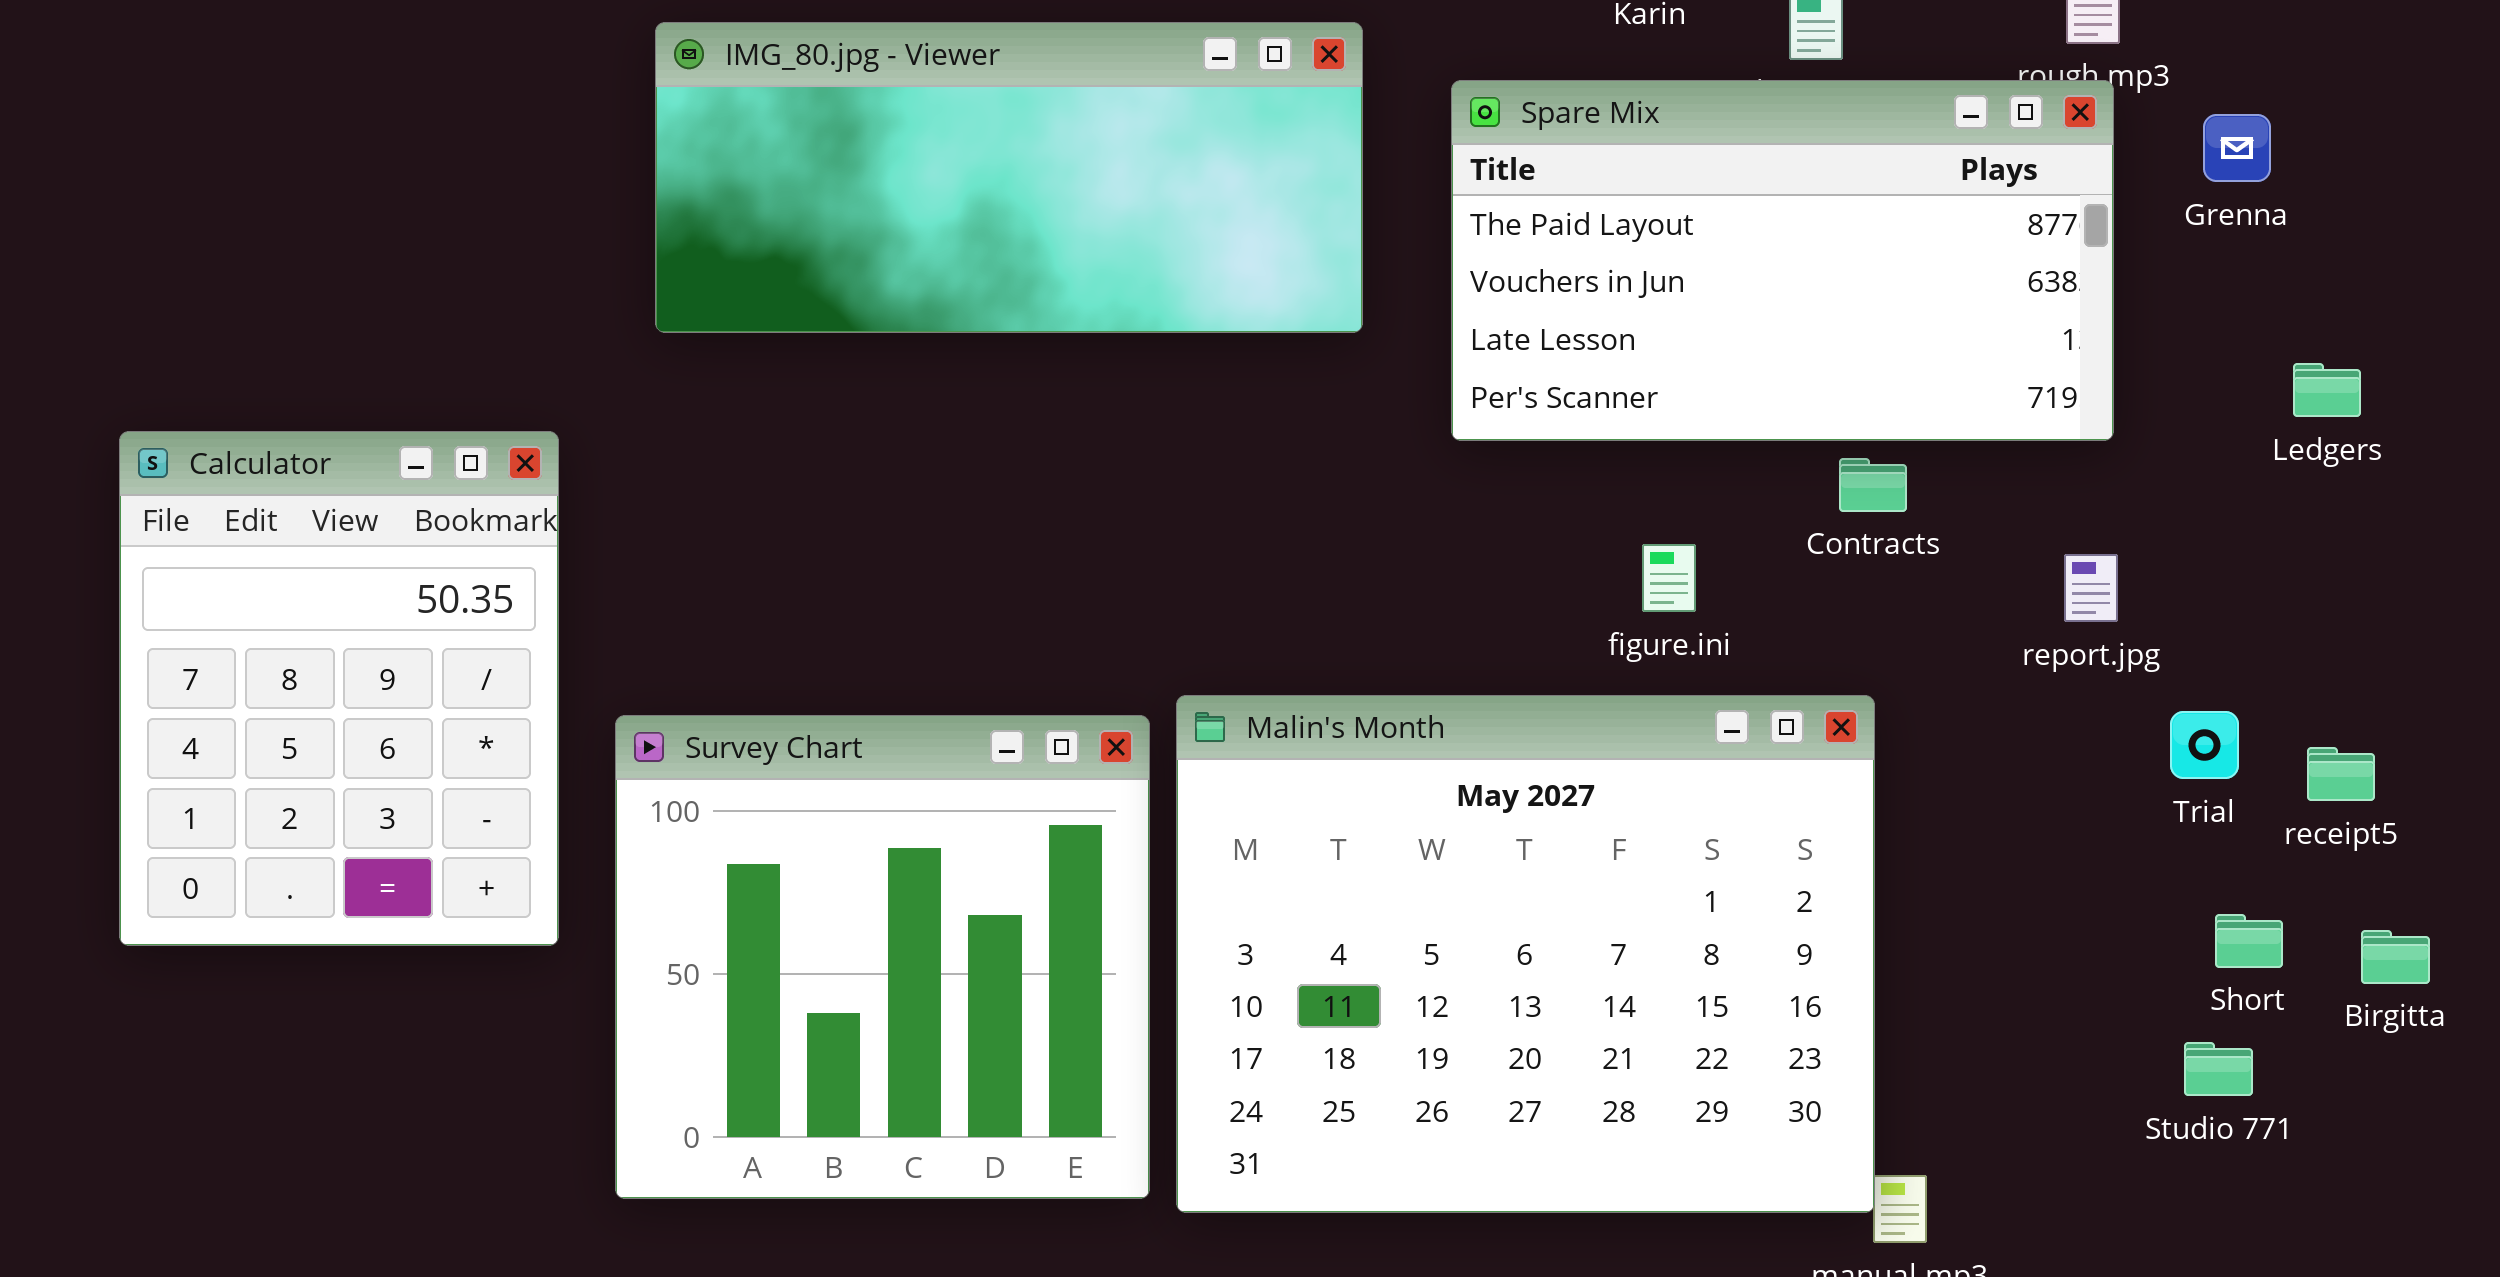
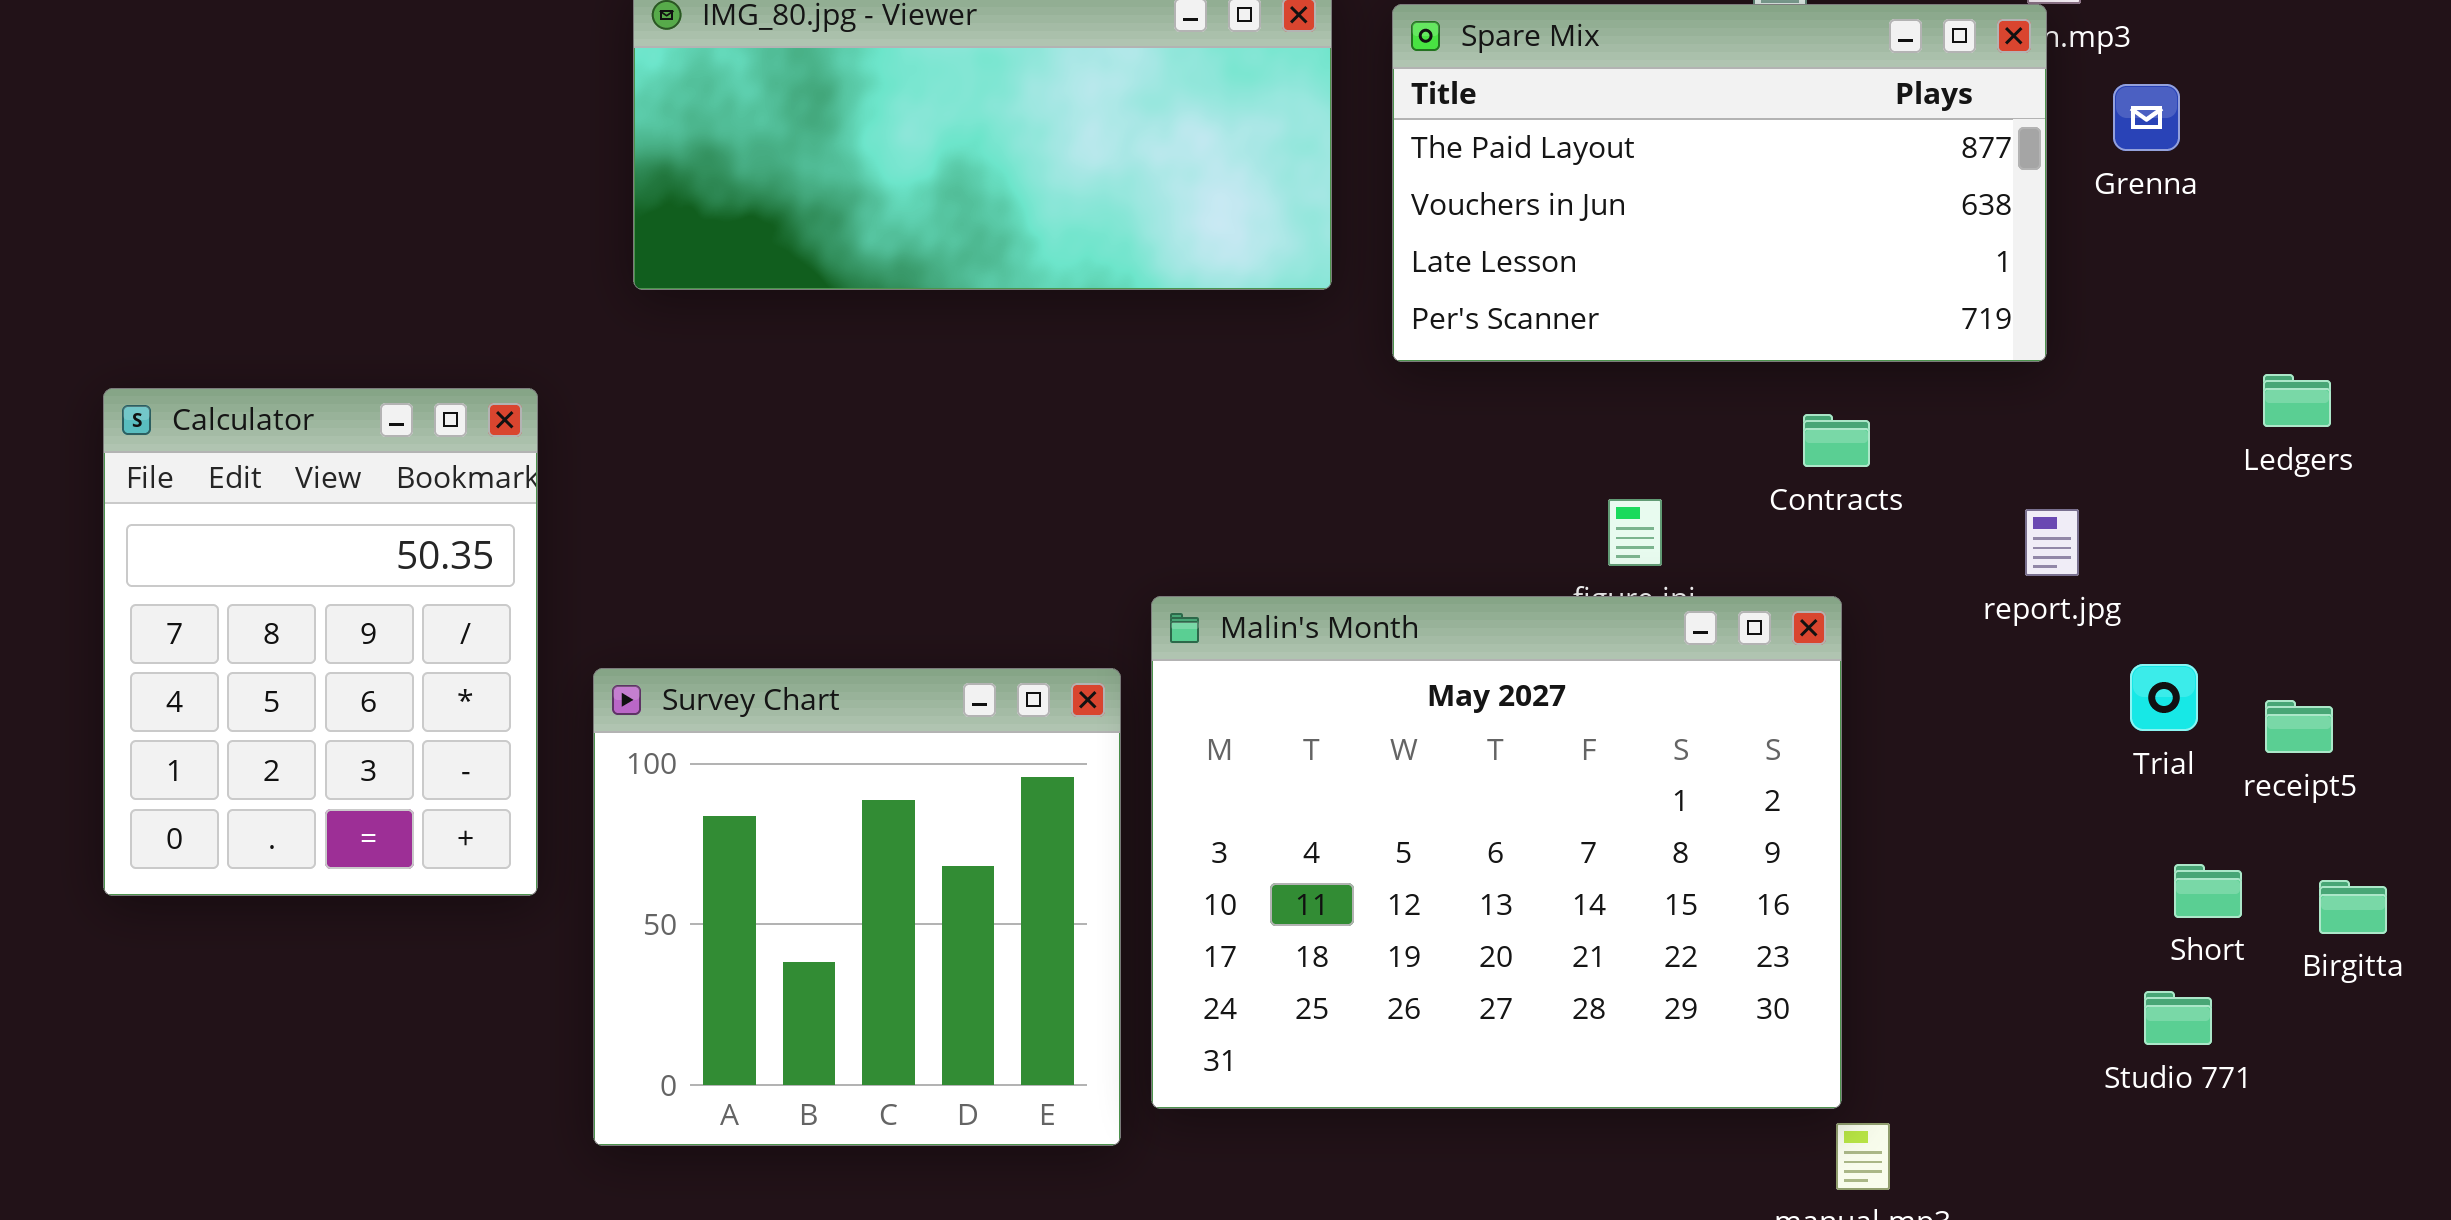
Spare Mix: [1451,80,2114,441] -> [1392,4,2047,362], moved
Grenna: [2203,114,2271,182] -> [2113,84,2180,151], moved
Ledgers: [2293,363,2361,417] -> [2263,374,2331,427], moved
Malin's Month: [1176,695,1875,1213] -> [1151,596,1842,1109], moved

